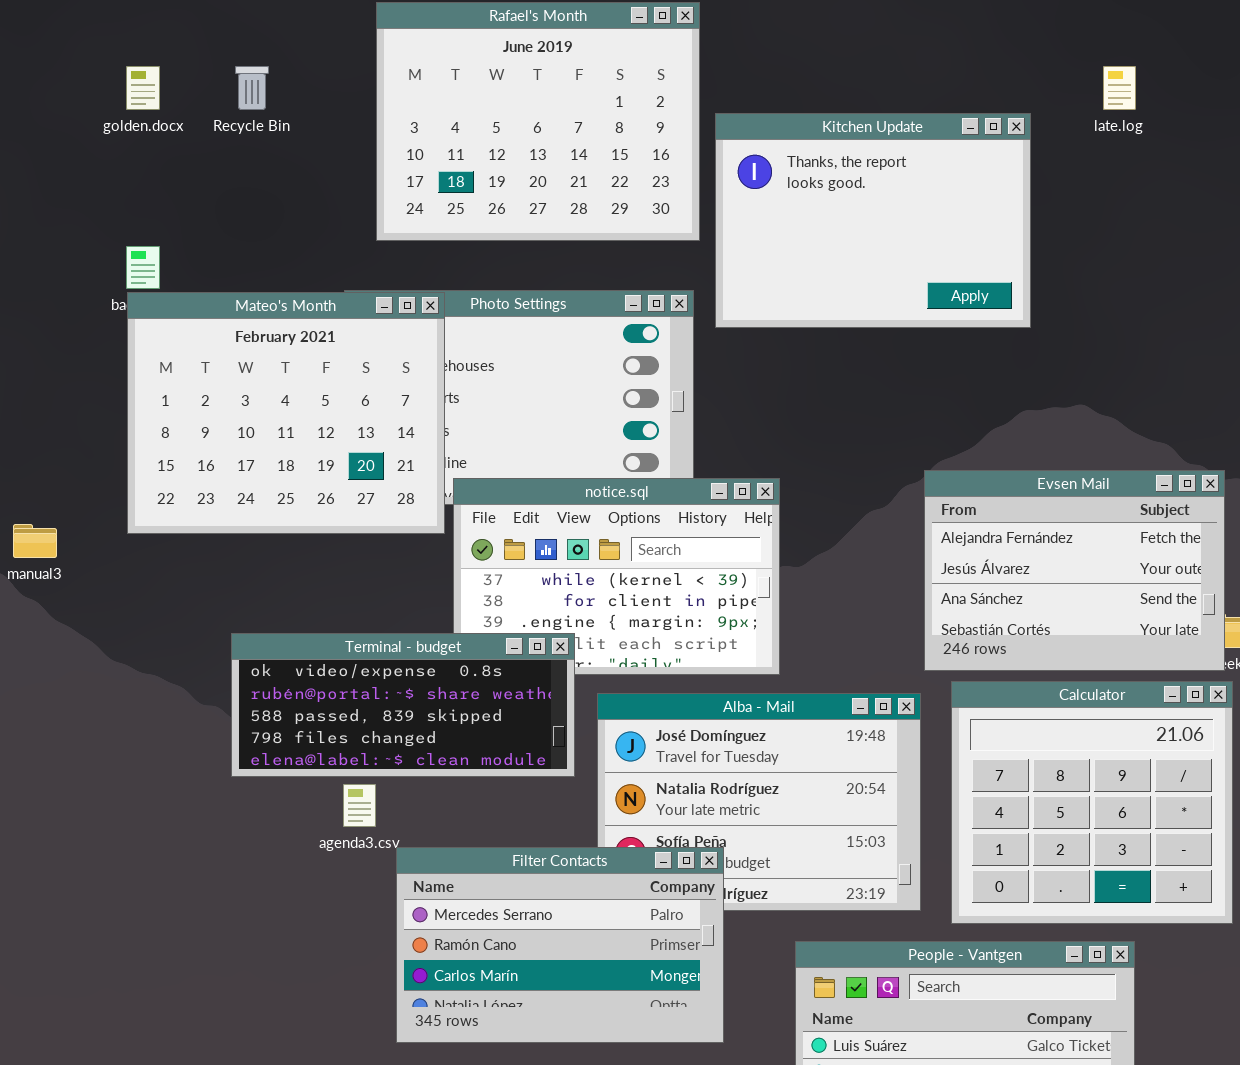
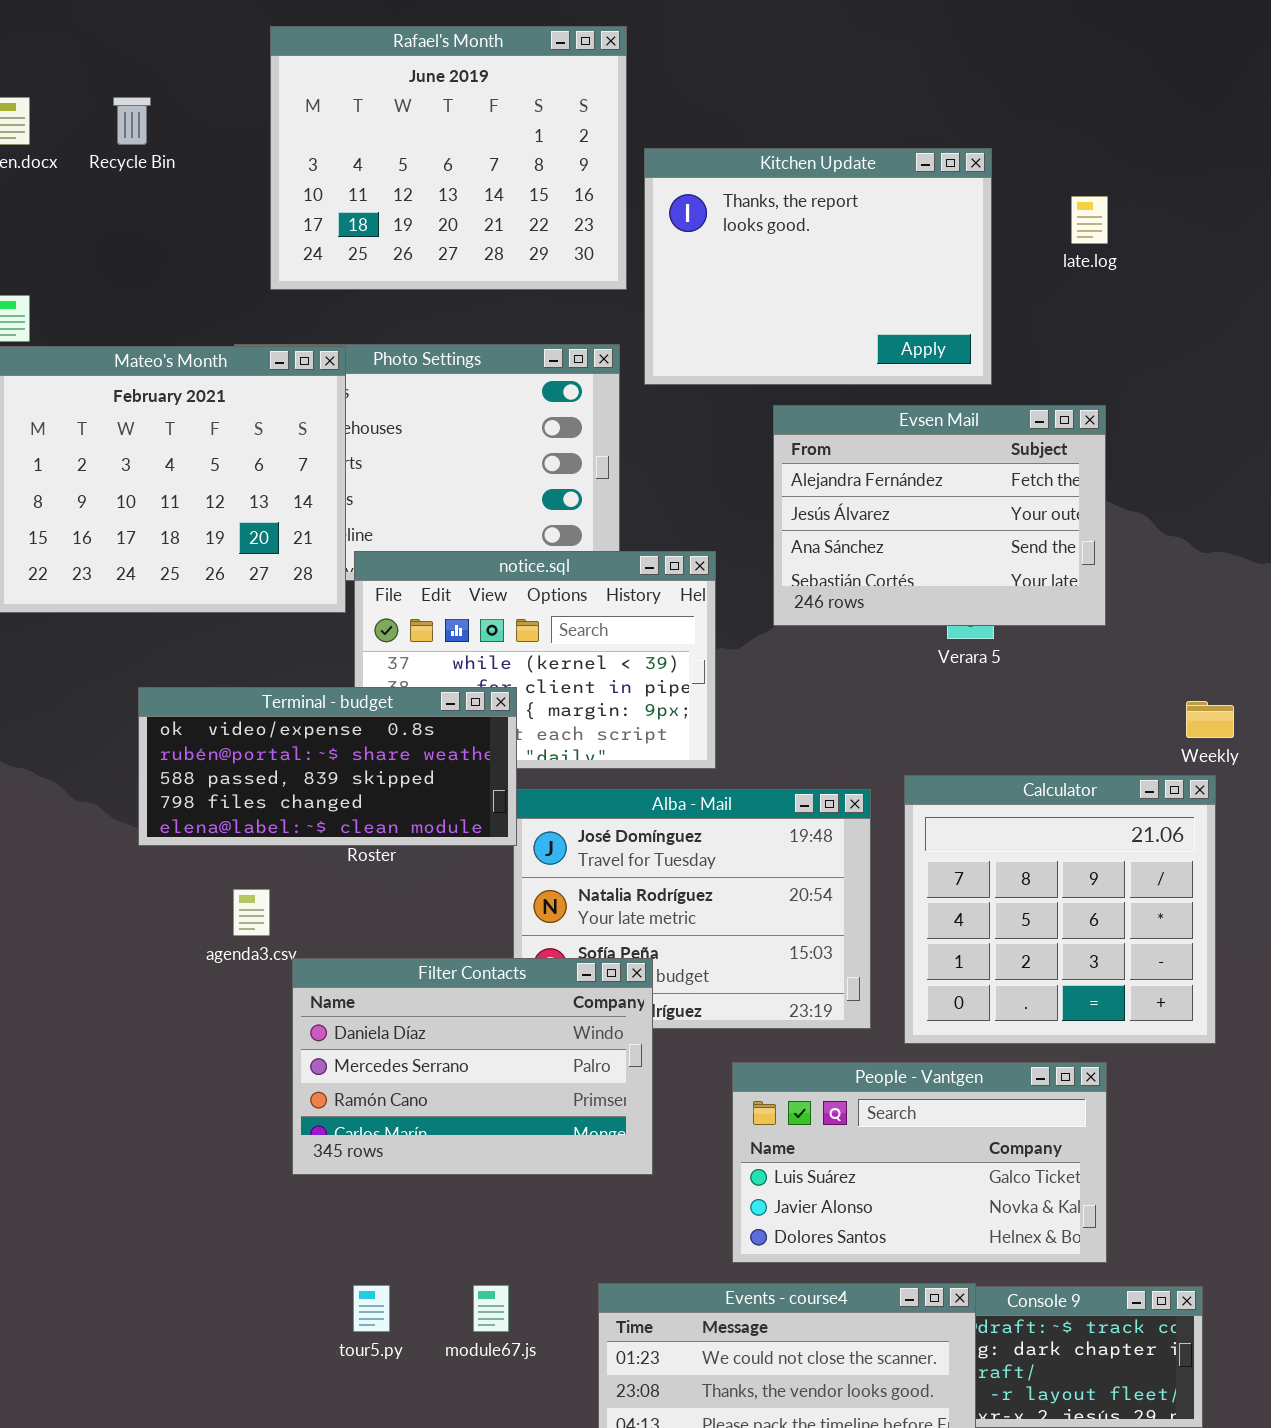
late.log: [1103,66,1136,110] -> [1071,196,1108,244], moved
Evsen Mail: [924,470,1225,671] -> [773,405,1106,626], moved
Terminal - budget: [231,633,575,777] -> [138,687,517,846], moved
Filter Contacts: [396,847,724,1043] -> [292,958,653,1175], scrolled up 1 row

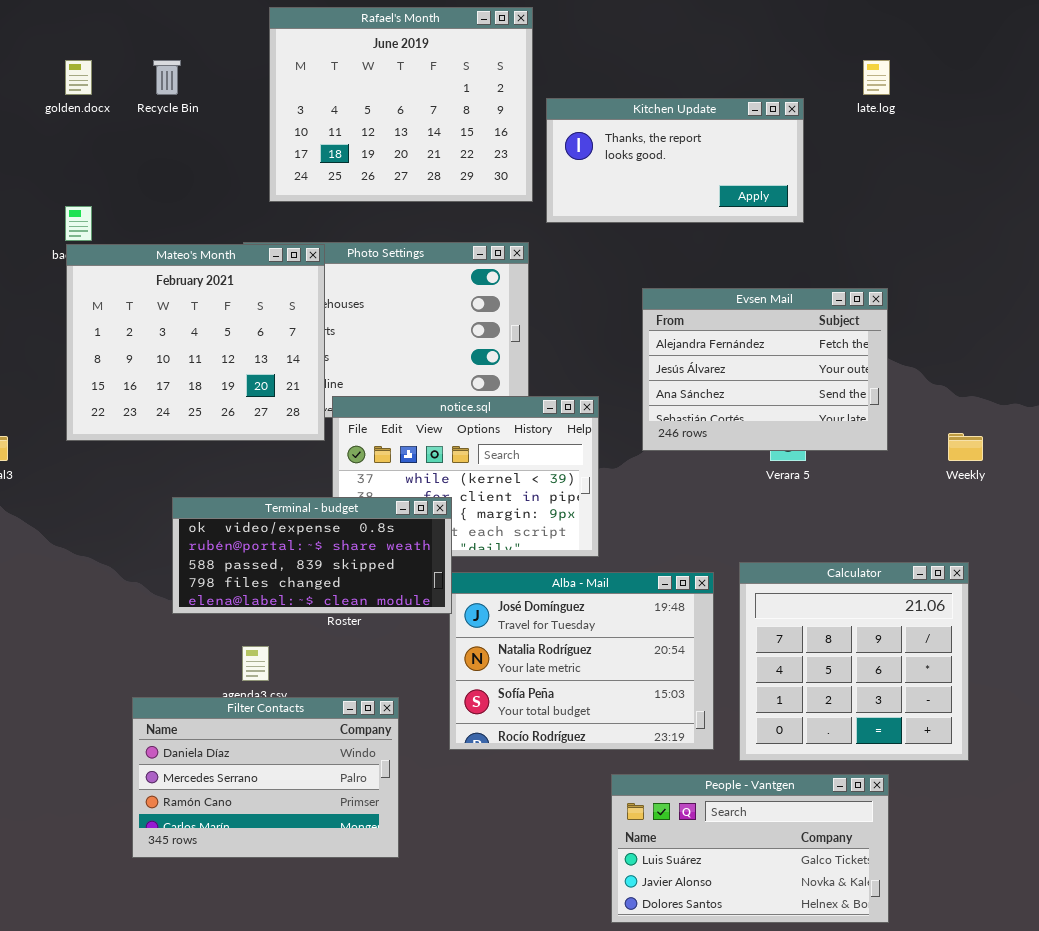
Kitchen Update: [644,148,992,385] -> [546,98,804,223], resized
late.log: [1071,196,1108,244] -> [863,60,890,95], moved
Weekly: [1186,701,1234,738] -> [948,433,983,461], moved
Filter Contacts: [292,958,653,1175] -> [132,697,399,858], moved

